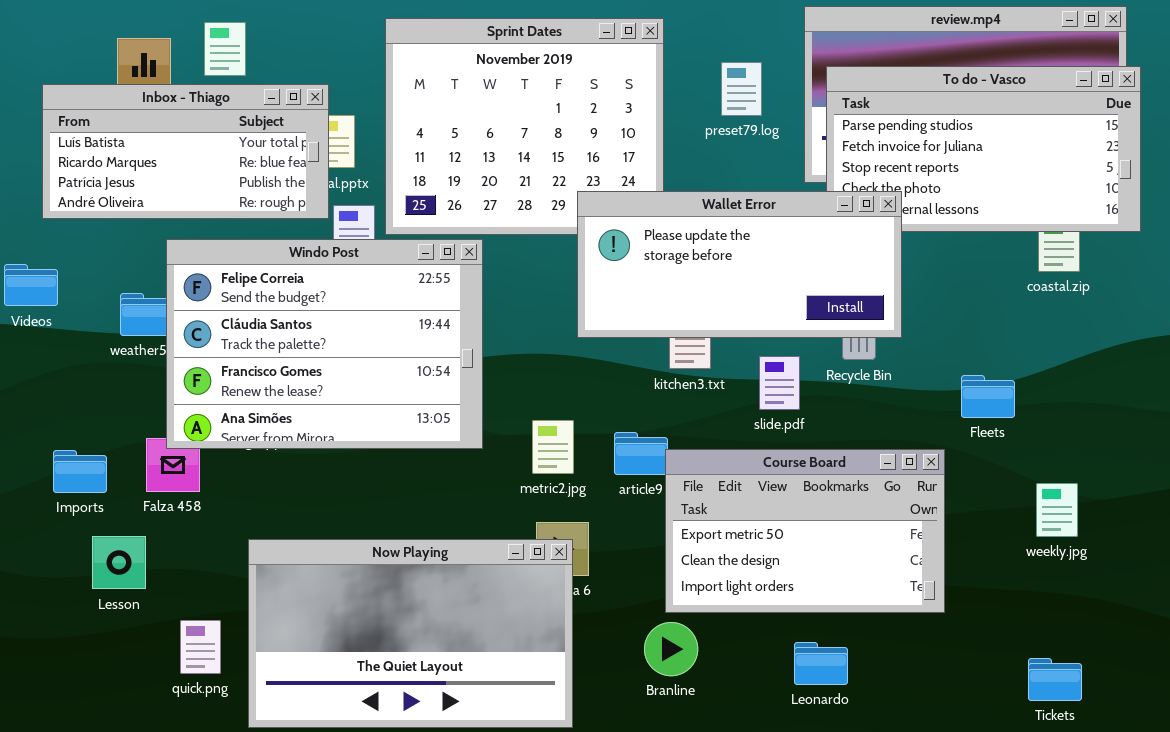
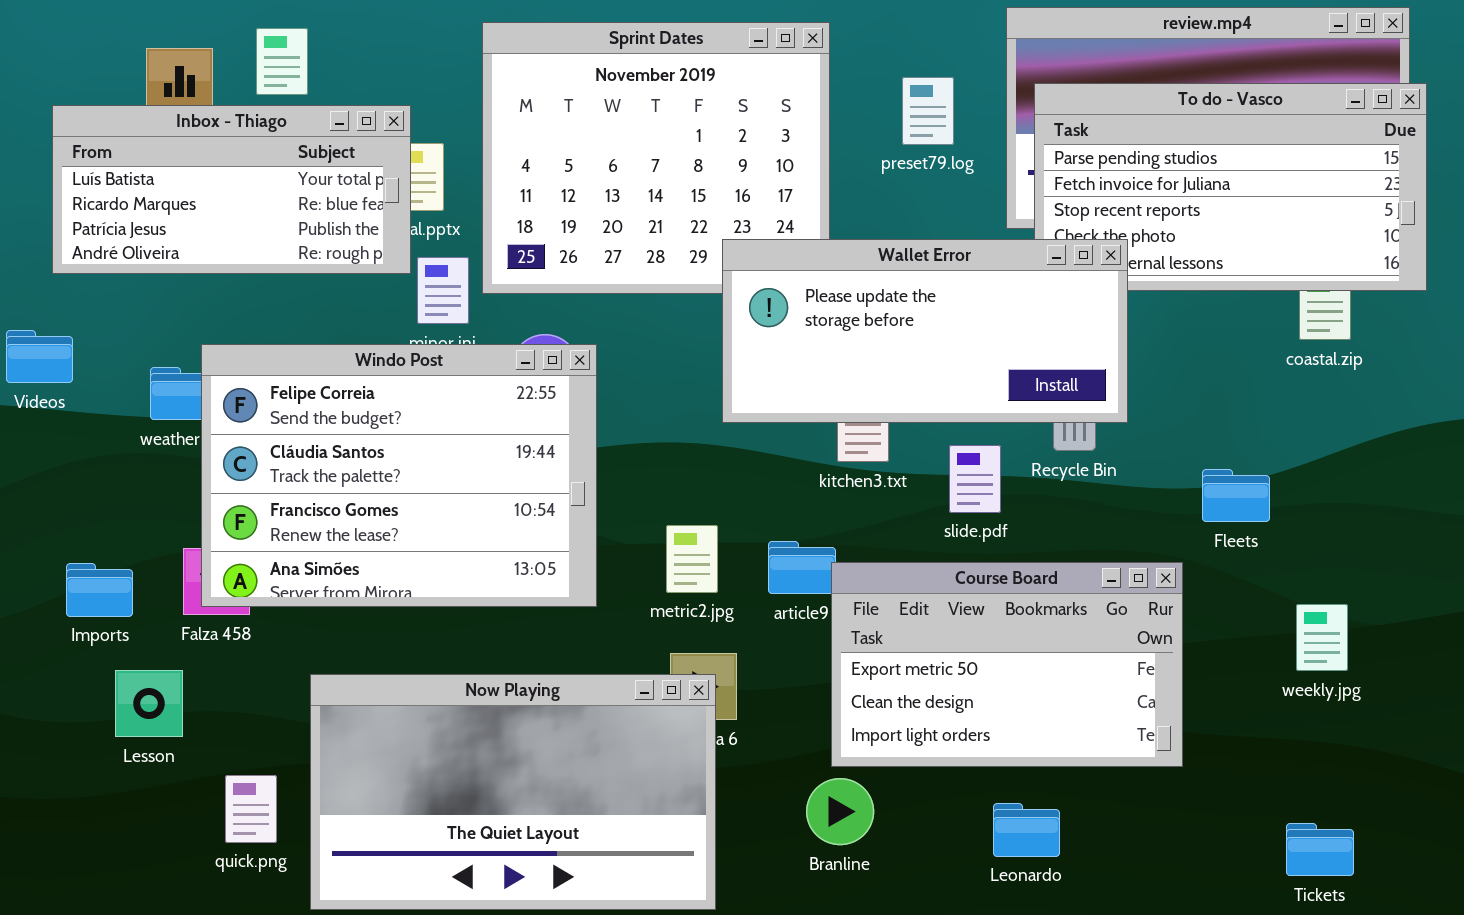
Windo Post: [166,239,483,449] -> [201,344,597,607], moved

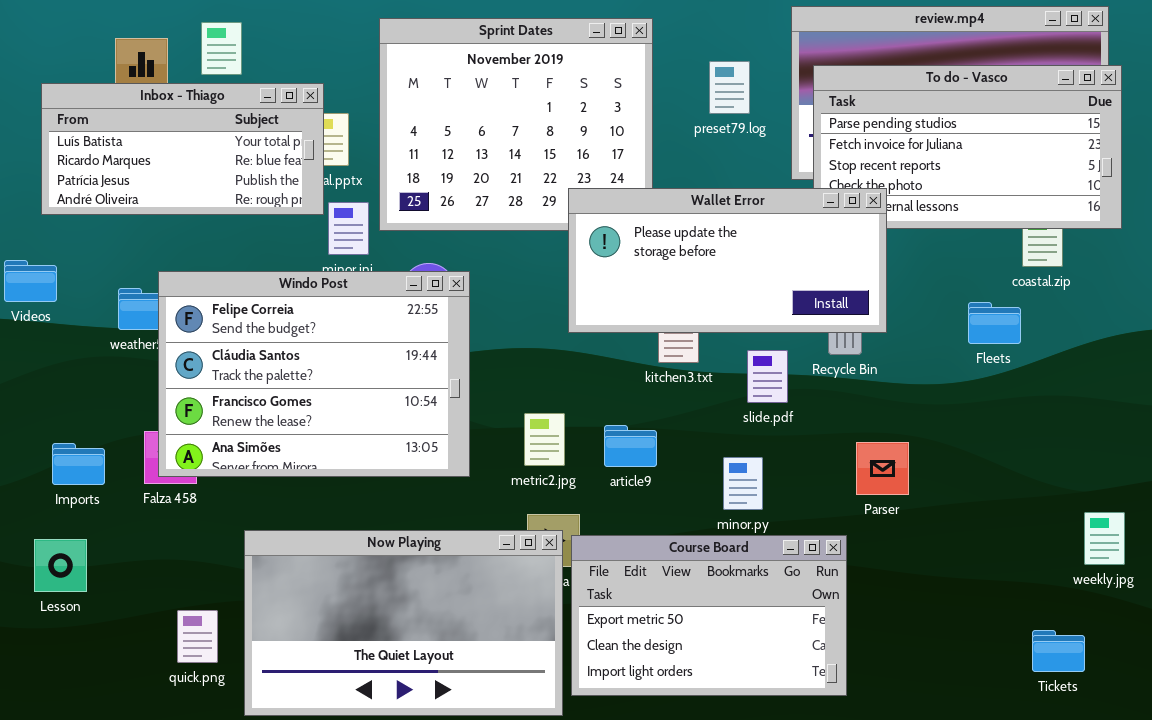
Fleets: [1202,469,1270,522] -> [968,302,1021,344], moved
Course Board: [831,562,1183,767] -> [571,535,847,696], moved
weekly.jpg: [1296,604,1348,671] -> [1084,512,1125,565], moved
Lesson: [115,670,183,737] -> [34,539,87,592], moved
Tickets: [1286,823,1354,876] -> [1032,630,1085,672], moved

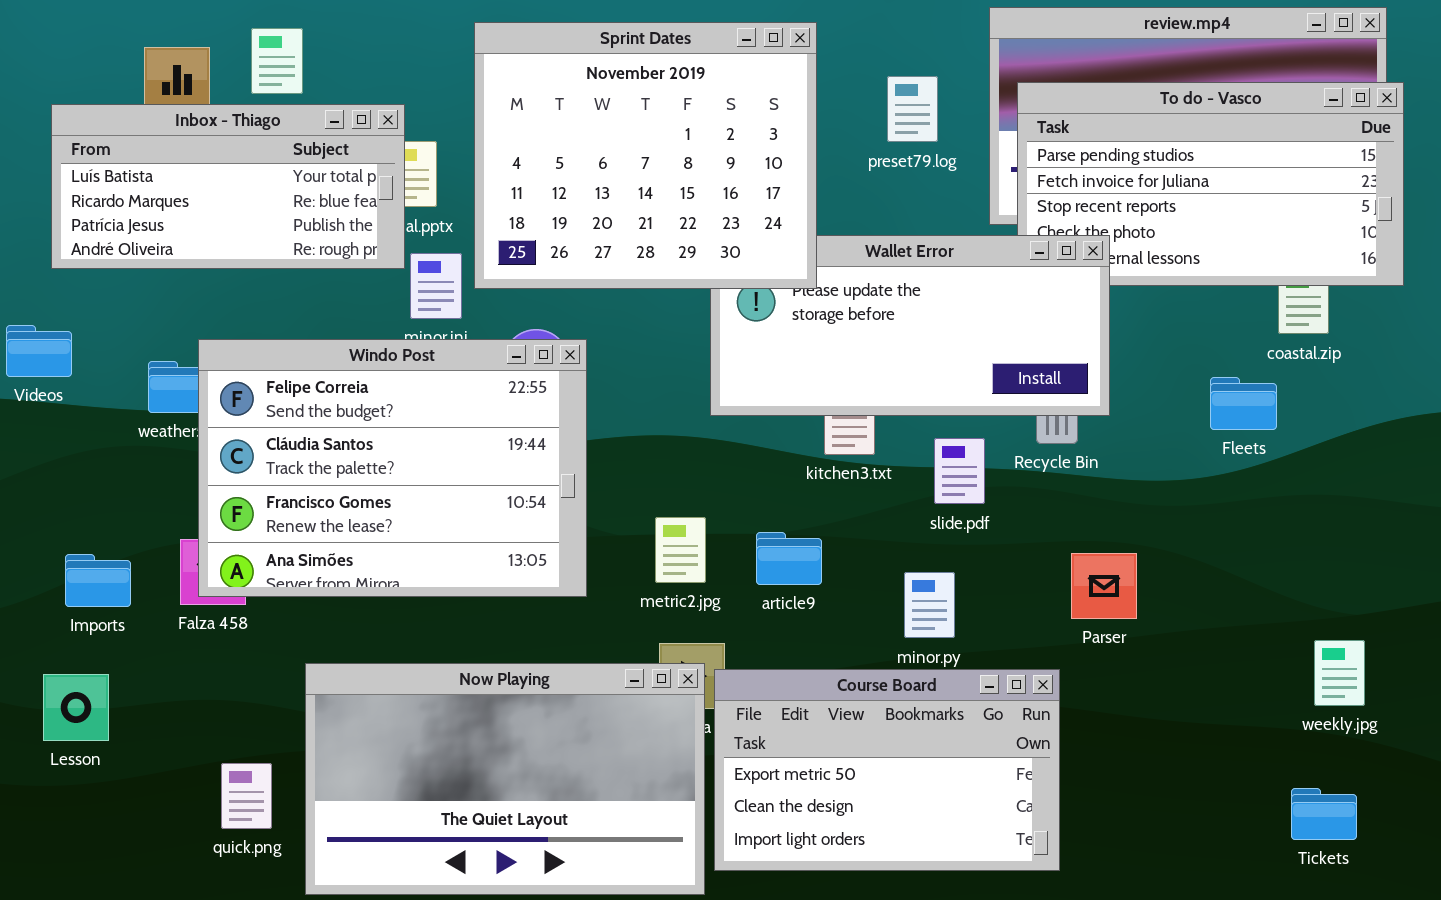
Sprint Dates: [379,18,653,231] -> [474,22,817,289], raised
weekly.jpg: [1084,512,1125,565] -> [1314,640,1365,706], moved

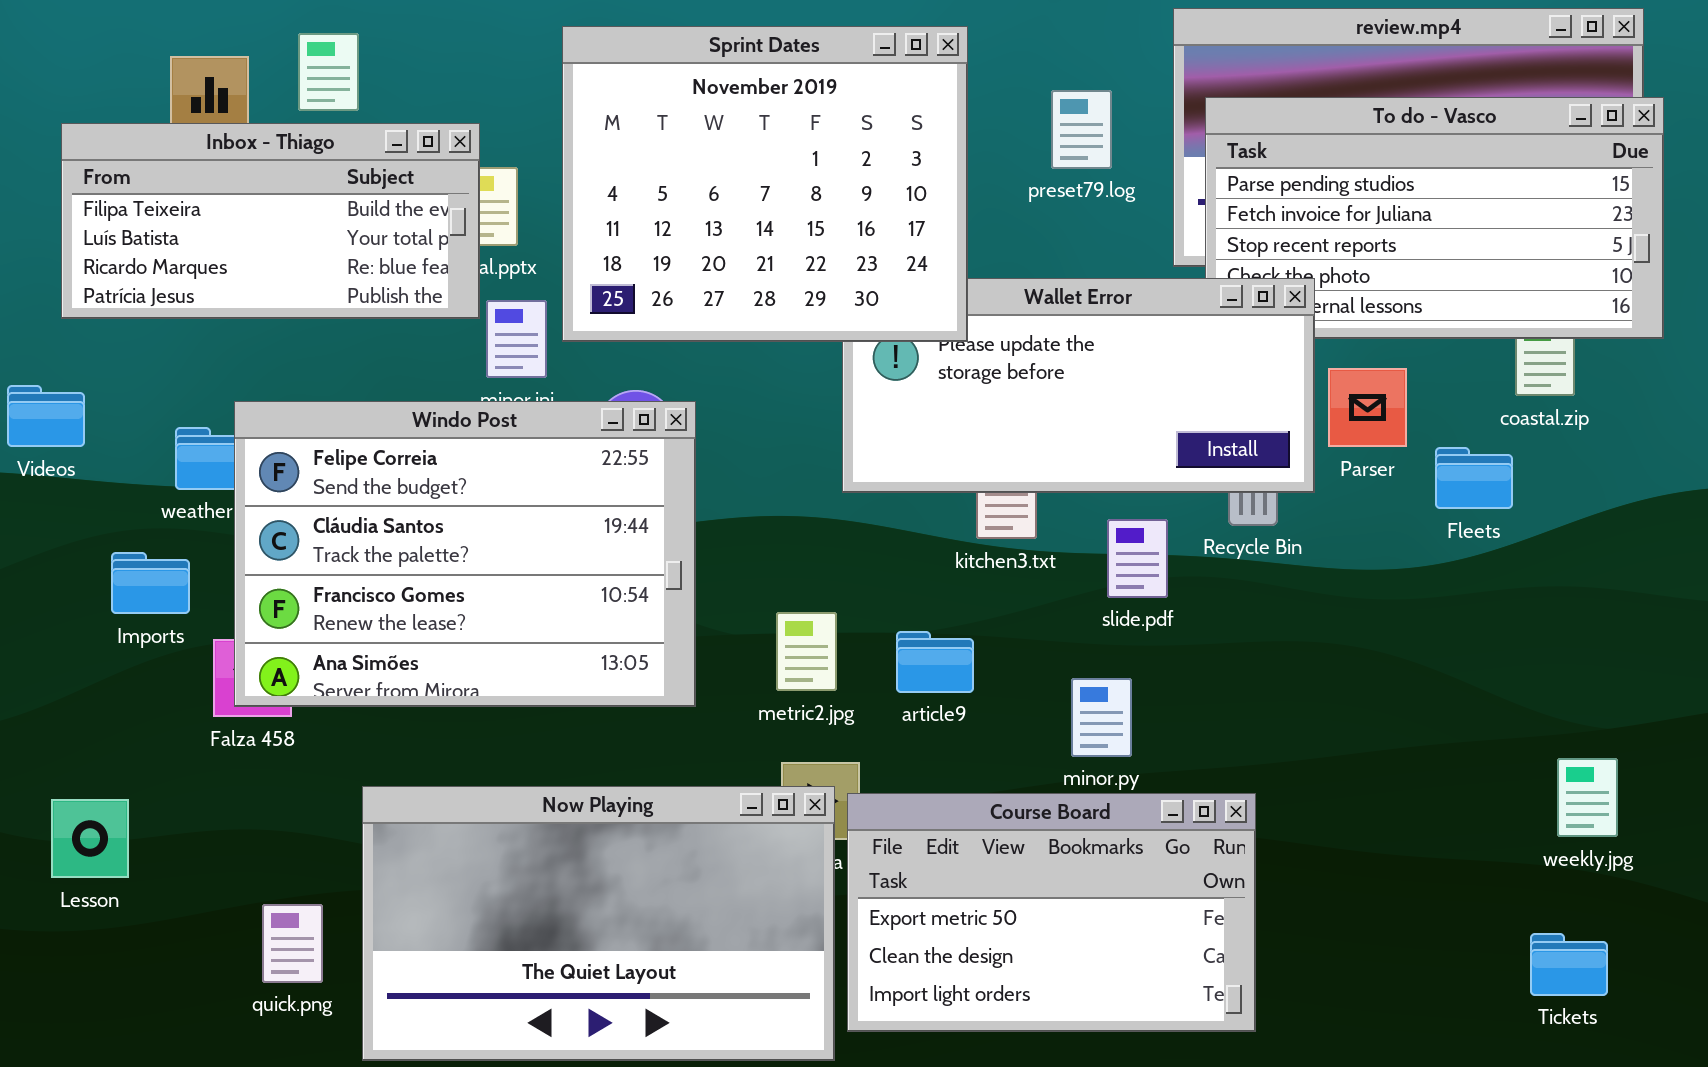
Inbox - Thiago: [51,104,405,269] -> [61,123,480,319], scrolled up 1 row
Parser: [1071,553,1137,619] -> [1328,368,1407,447], moved
Imports: [65,554,131,607] -> [111,552,190,614], moved

